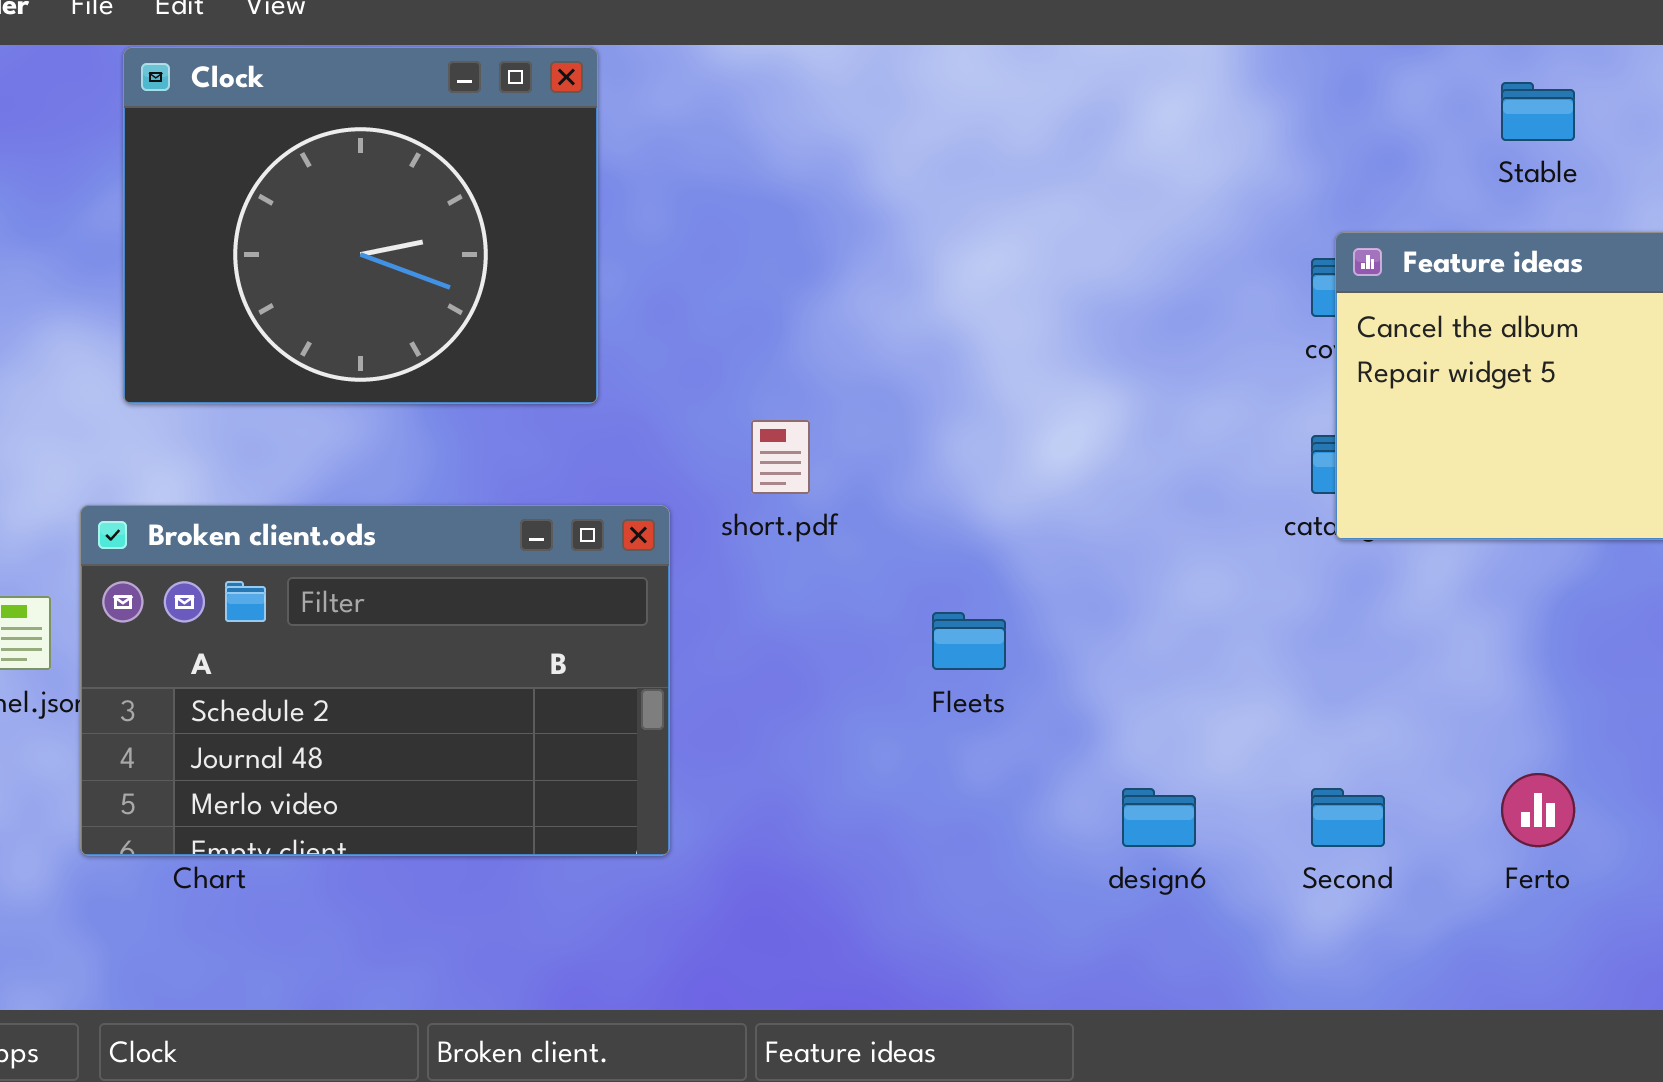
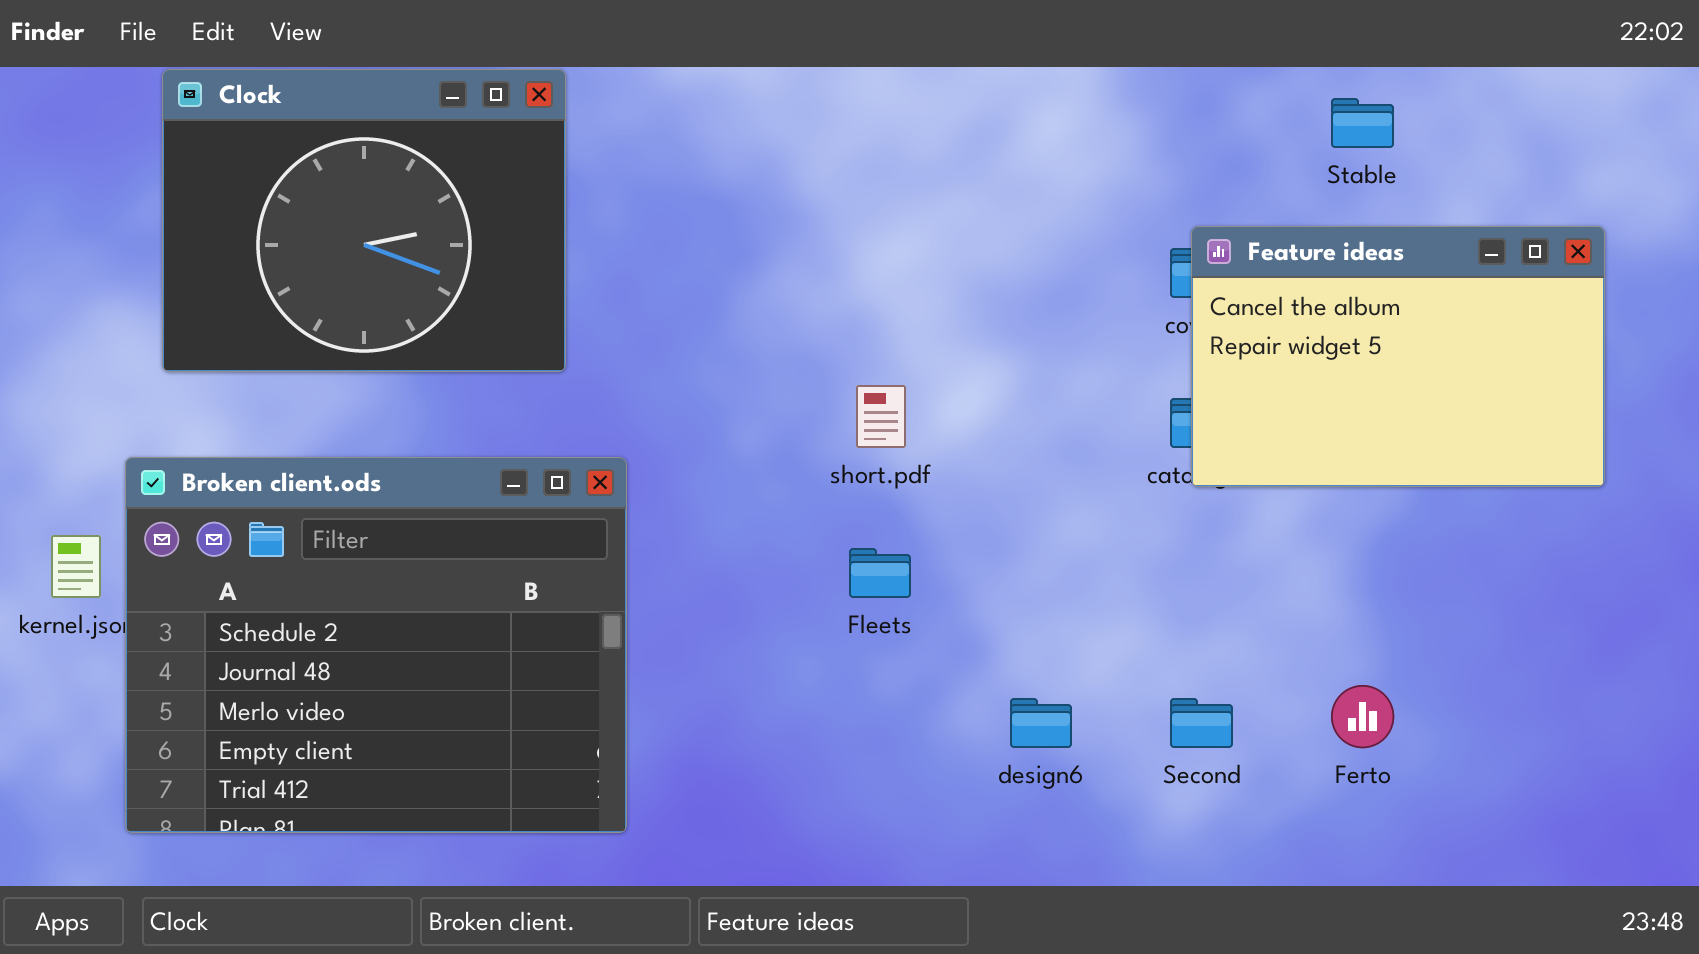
short.pdf: [751,420,810,494] -> [856,385,906,448], moved
Broken client.ods: [80,505,670,856] -> [125,457,627,833], resized

